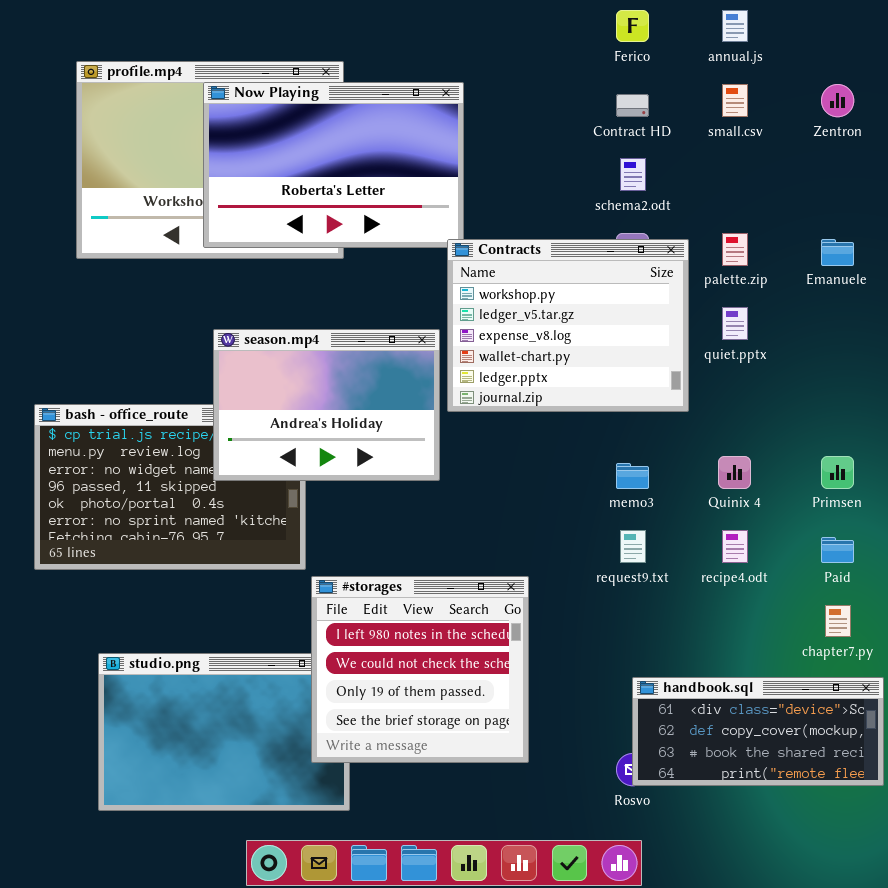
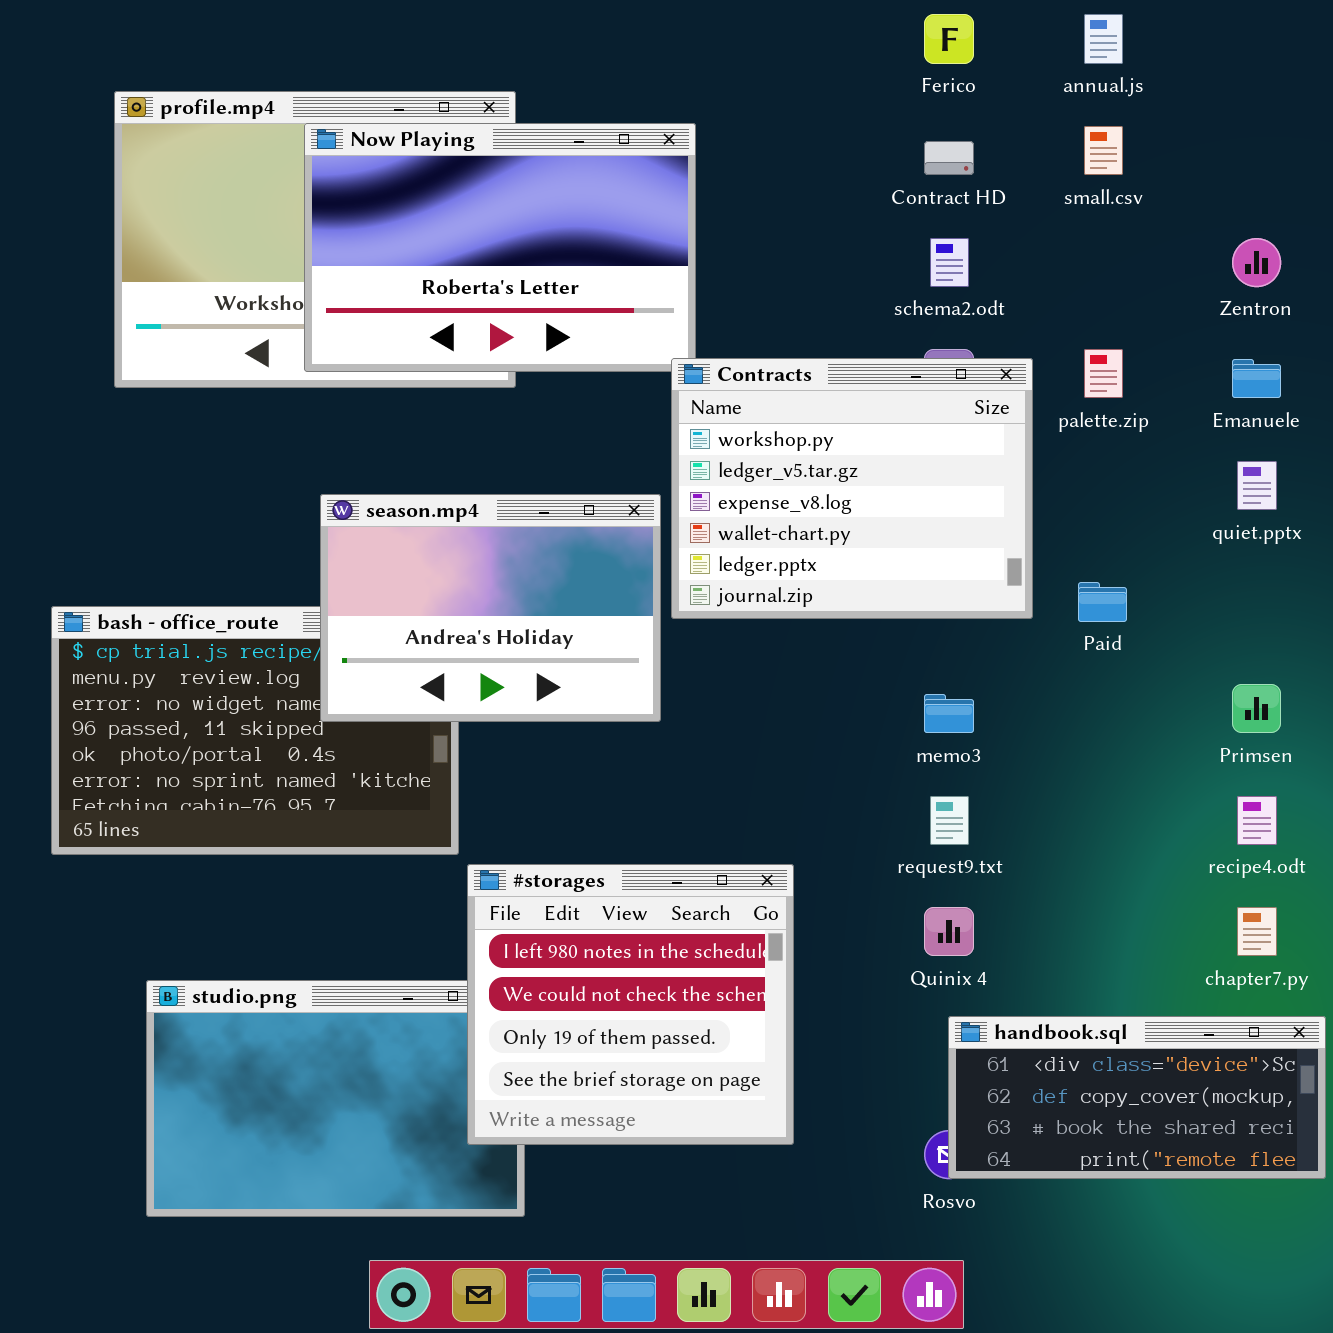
Zentron: [821,84,854,117] -> [1232,238,1281,287], moved
quiet.pptx: [722,307,748,340] -> [1237,461,1277,510], moved
Quinix 4: [718,456,751,489] -> [924,907,974,956], moved
recipe4.odt: [722,530,748,563] -> [1237,796,1277,845], moved
Paid: [821,537,854,563] -> [1078,582,1127,622], moved

